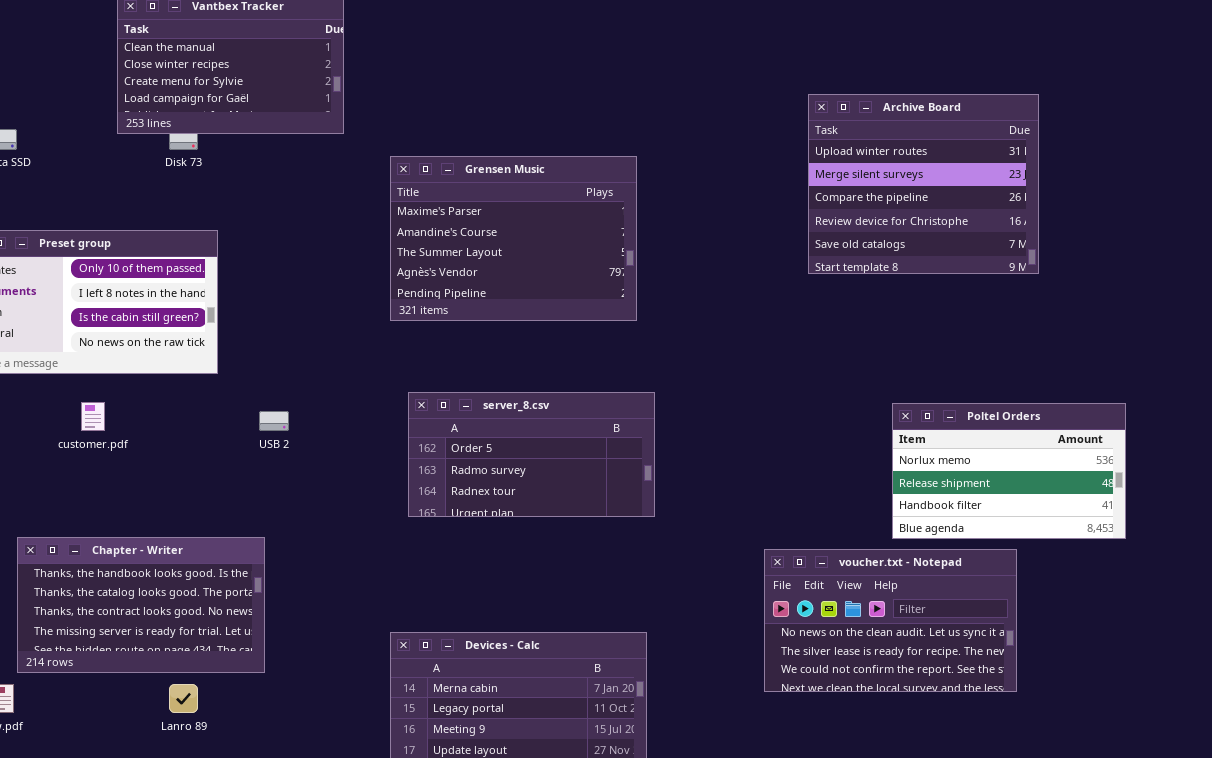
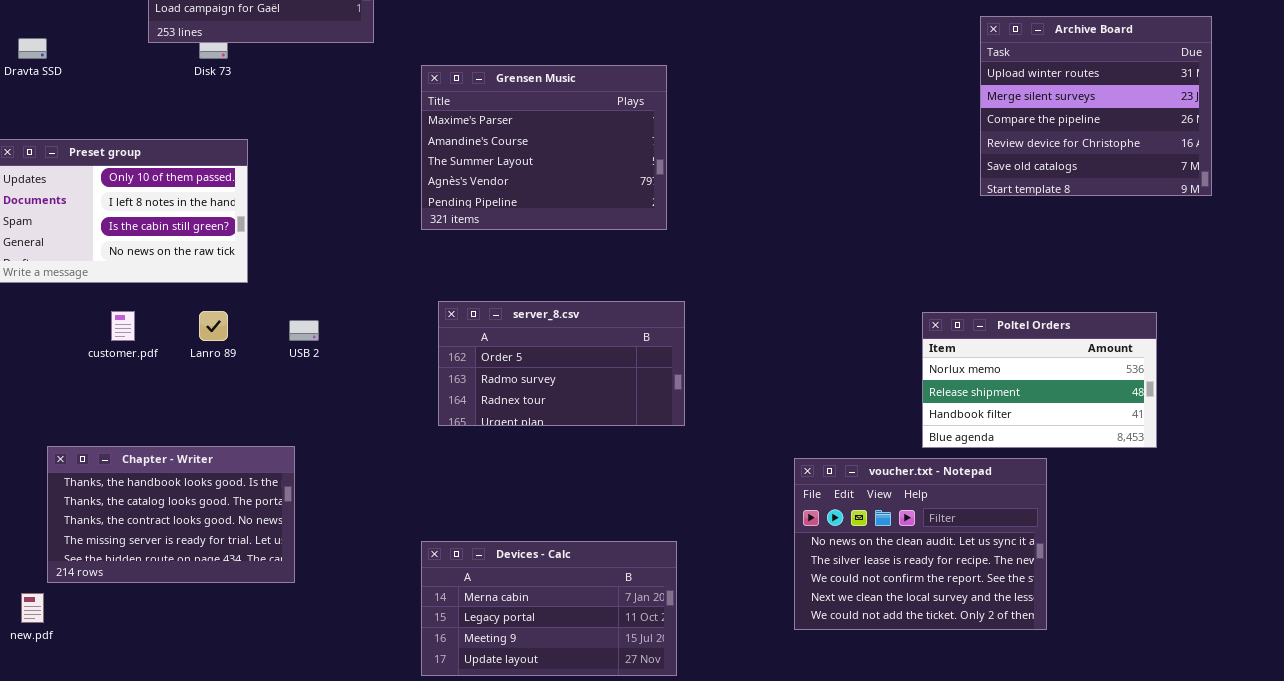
Archive Board: [808,94,1039,274] -> [980,16,1212,196], moved
voucher.txt - Notepad: [764,549,1017,692] -> [794,458,1047,630], resized
Lanro 89: [169,684,198,713] -> [199,311,228,341], moved

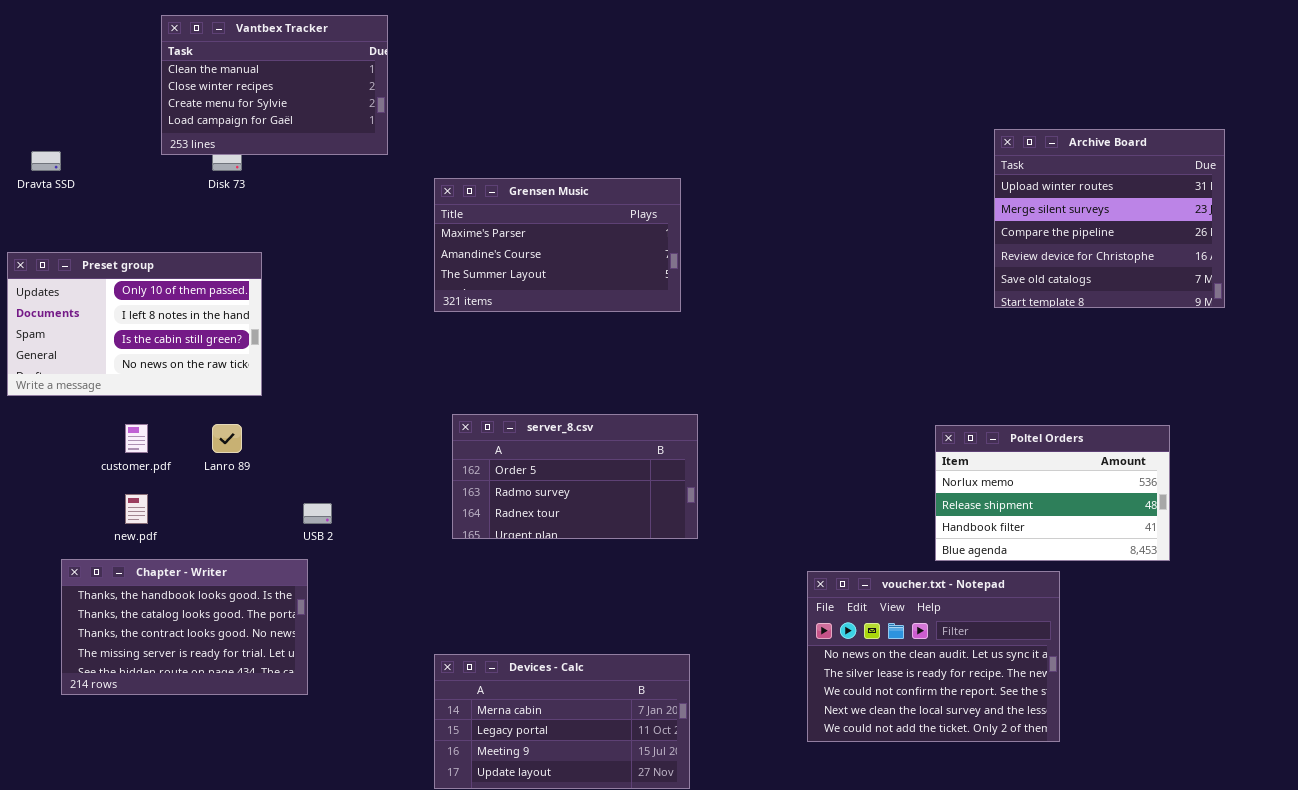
Grensen Music: [421,65,667,230] -> [434,178,681,312], resized
USB 2: [289,320,319,341] -> [303,503,332,524], moved
new.pdf: [21,593,44,623] -> [125,494,148,524], moved

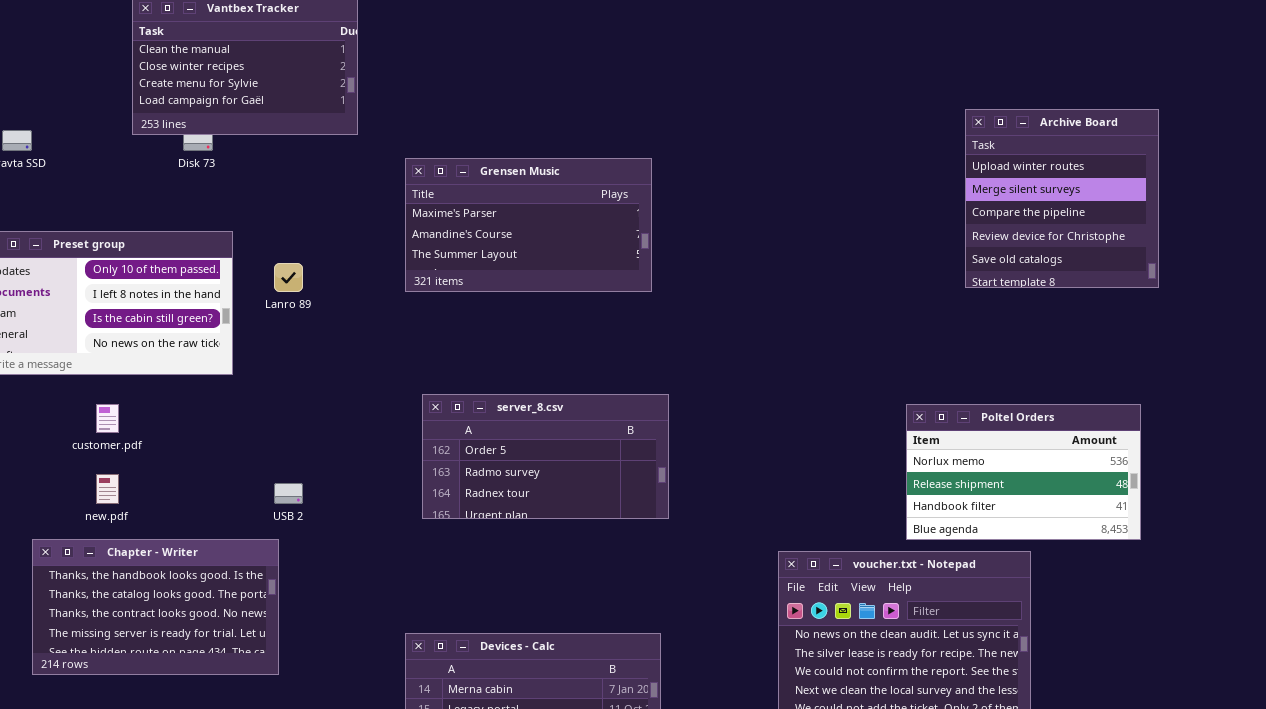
Archive Board: [994,129,1225,308] -> [965,109,1159,288], resized
Lanro 89: [212,424,242,453] -> [274,263,303,292], moved

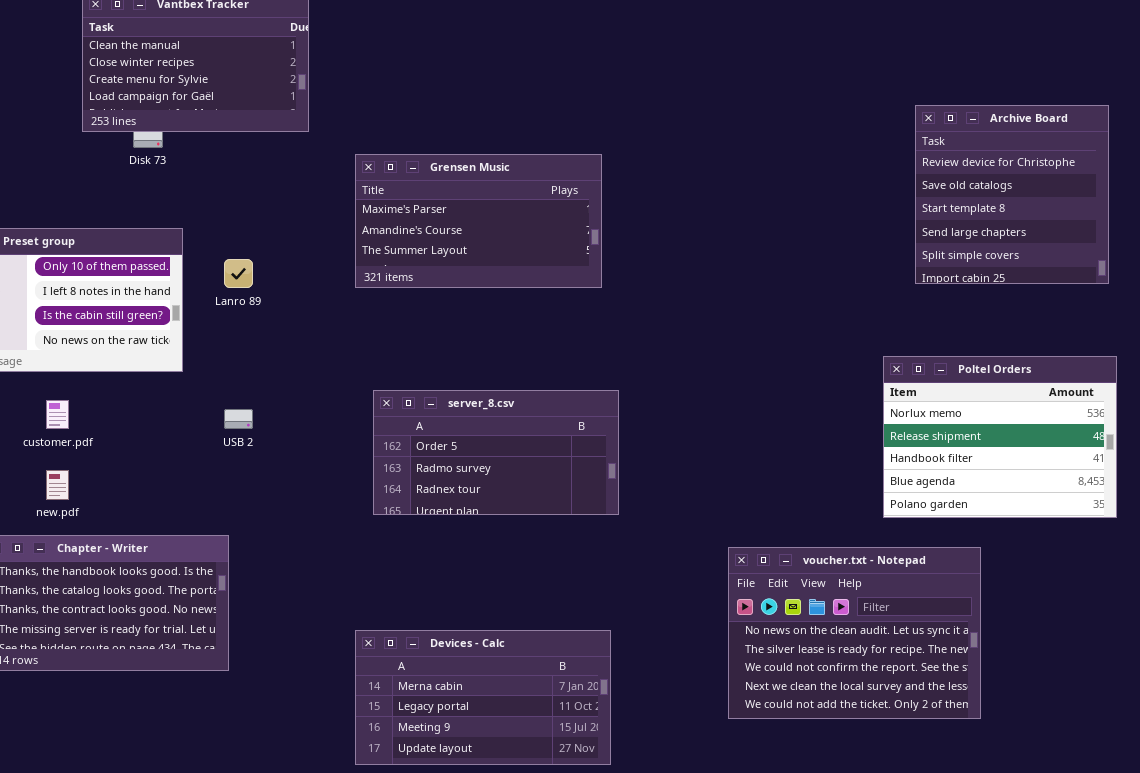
Archive Board: [965,109,1159,288] -> [915,105,1109,284], scrolled down 3 rows
Poltel Orders: [906,404,1141,540] -> [883,356,1117,518], moved, resized
USB 2: [274,483,303,504] -> [224,409,253,429], moved

